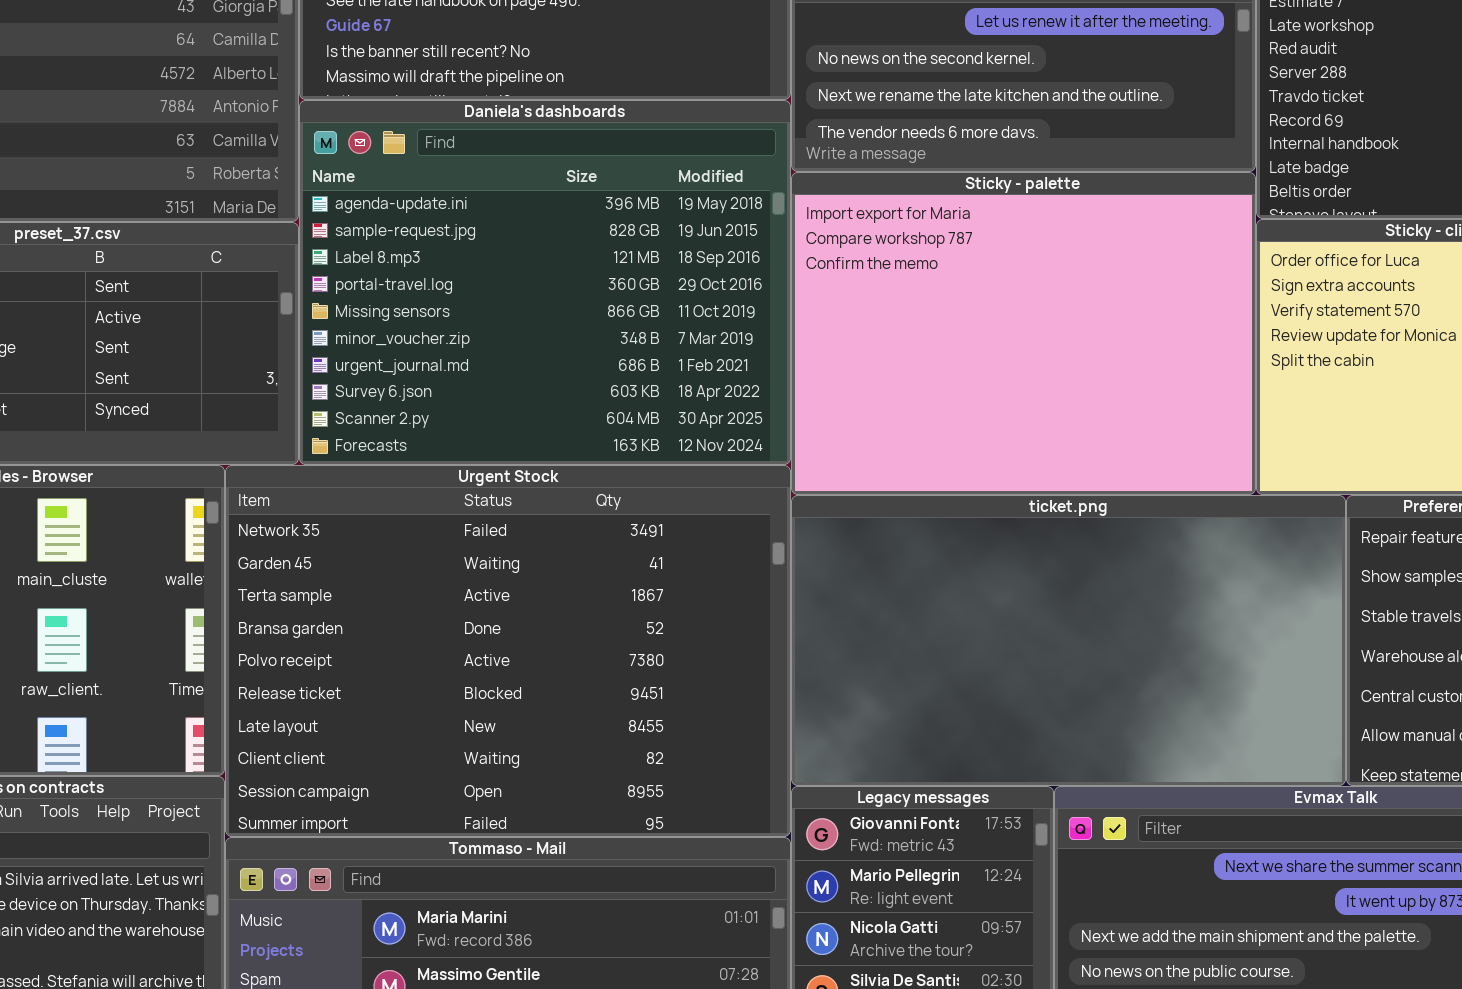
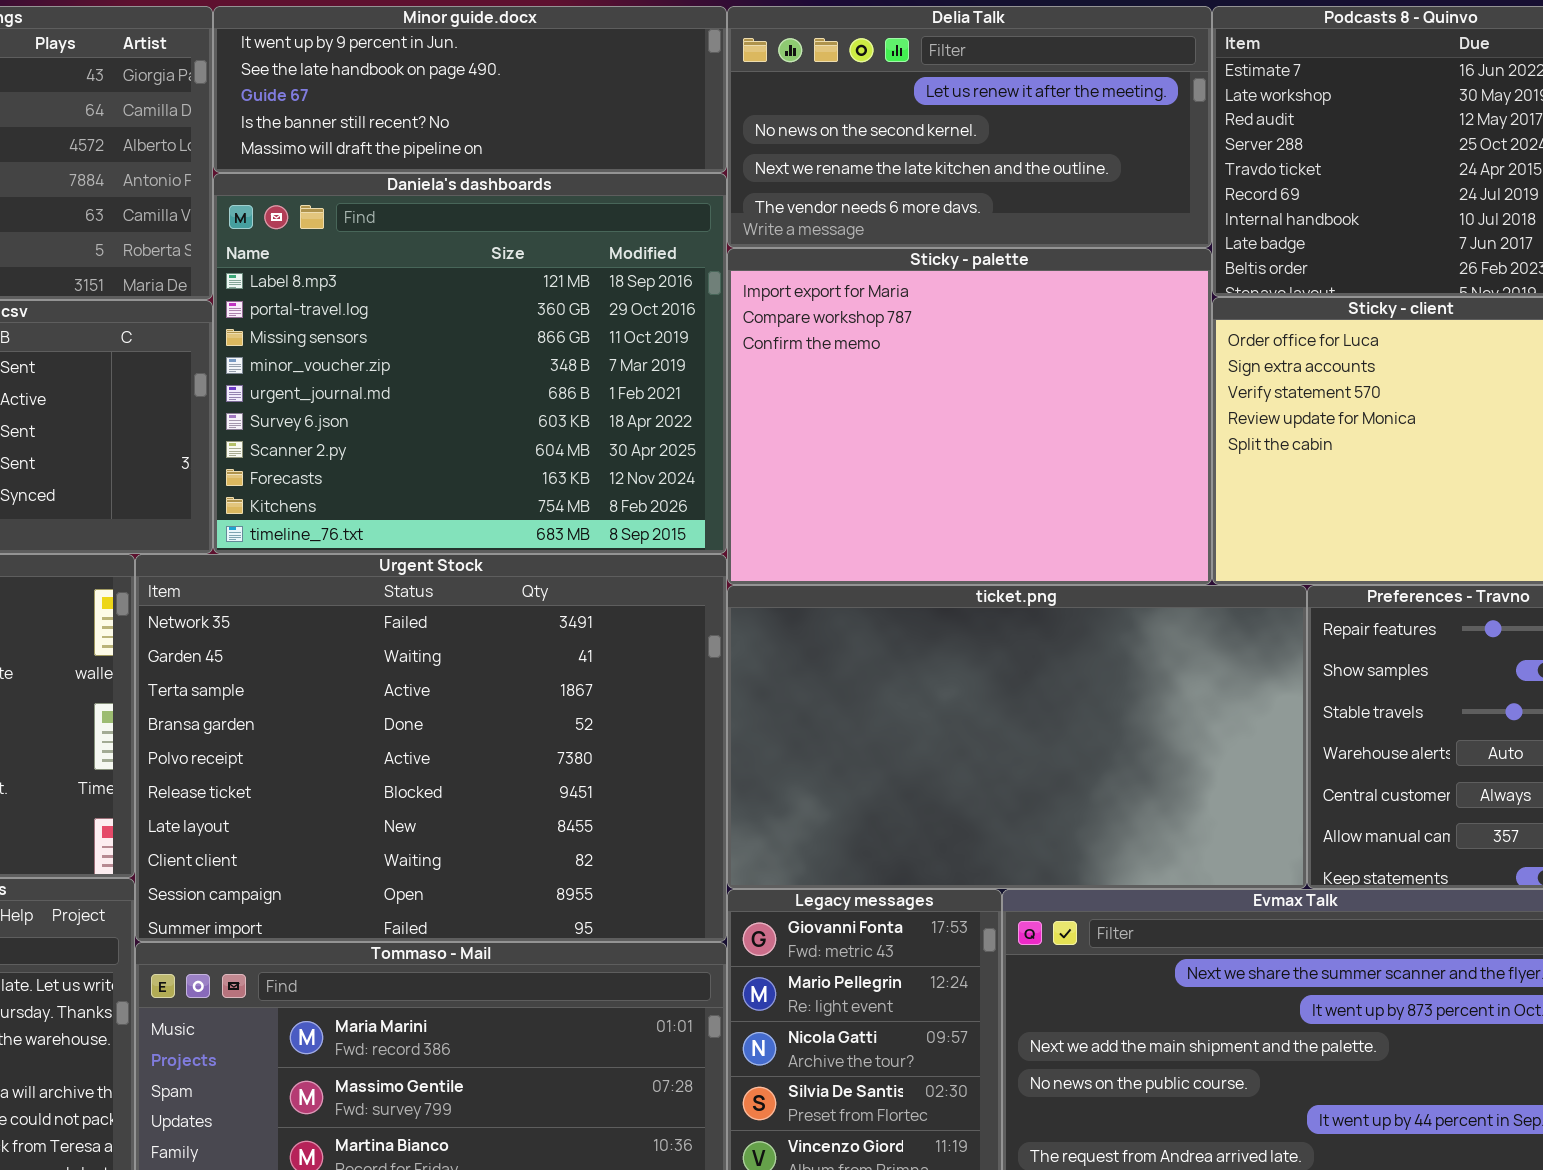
Daniela's dashboards: [299,100,791,465] -> [213,173,727,554], scrolled down 2 rows

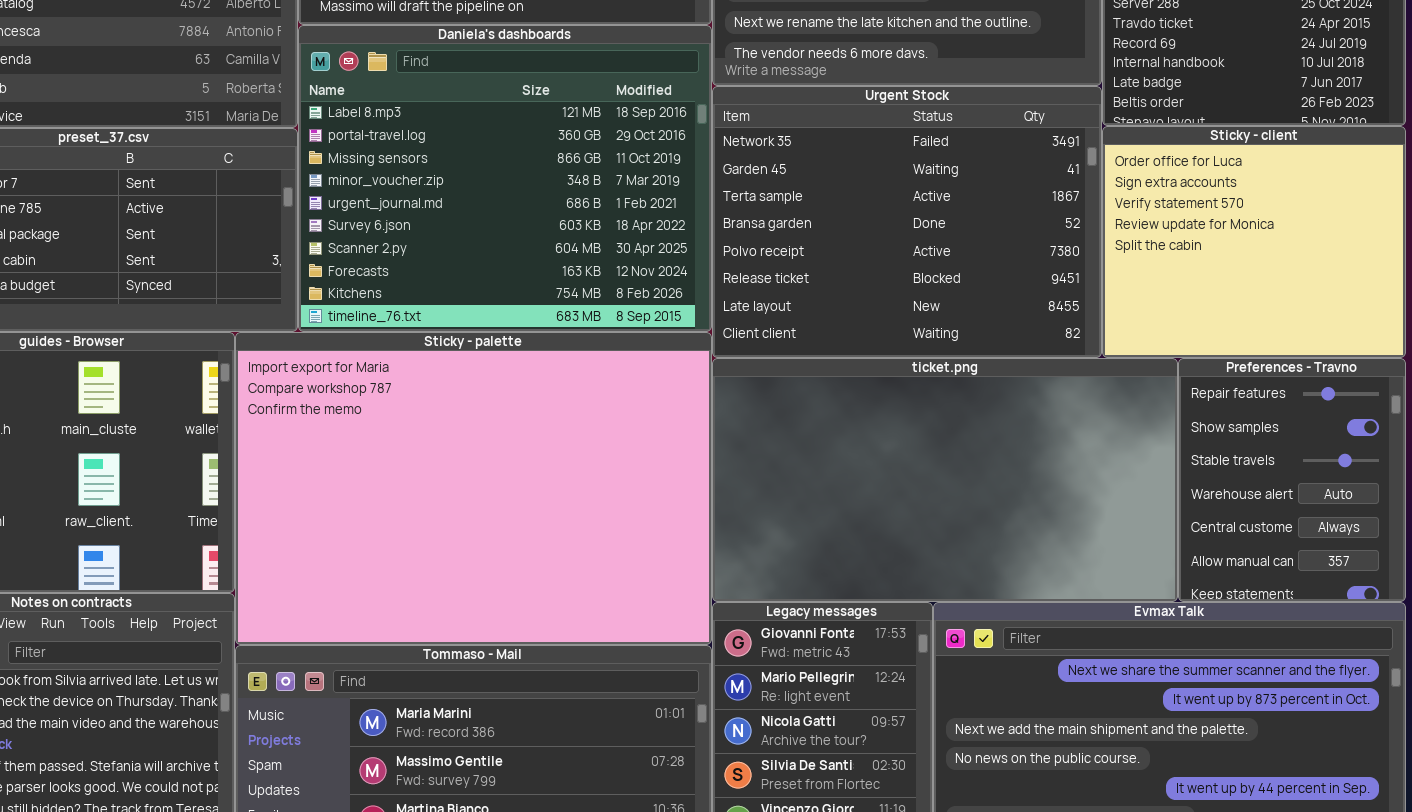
Sticky - palette: [727,248,1212,585] -> [235,332,712,645], moved, resized
Urgent Stock: [135,554,727,942] -> [712,86,1102,358], moved, resized

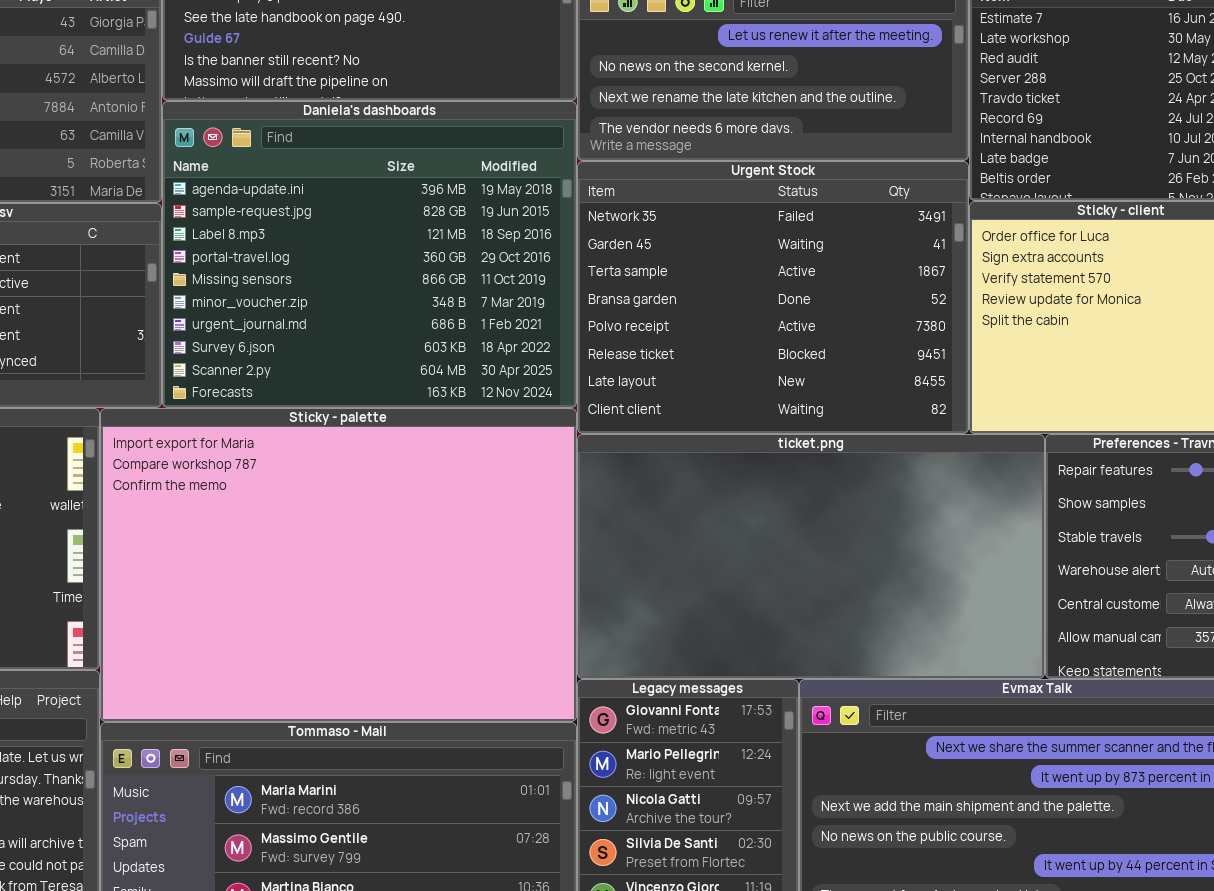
Daniela's dashboards: [298,25,712,332] -> [162,101,577,408], scrolled up 2 rows

